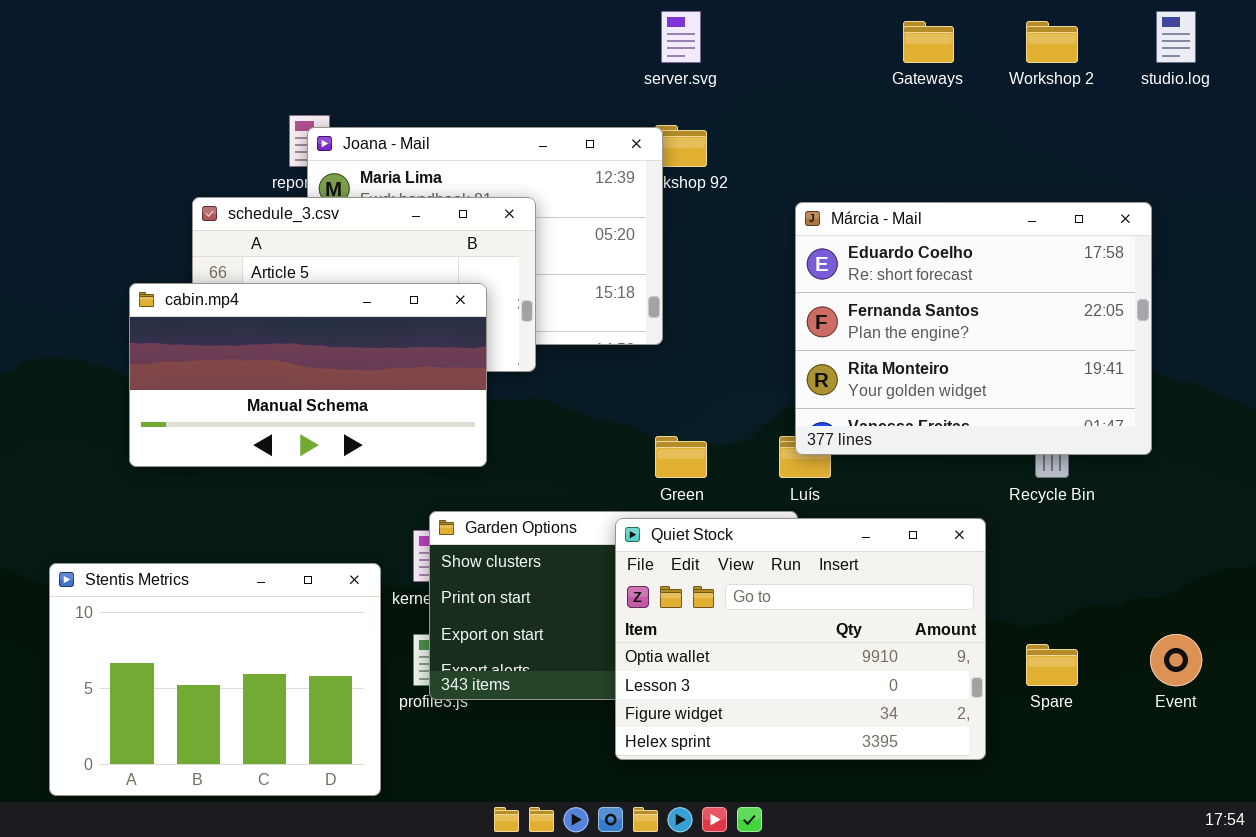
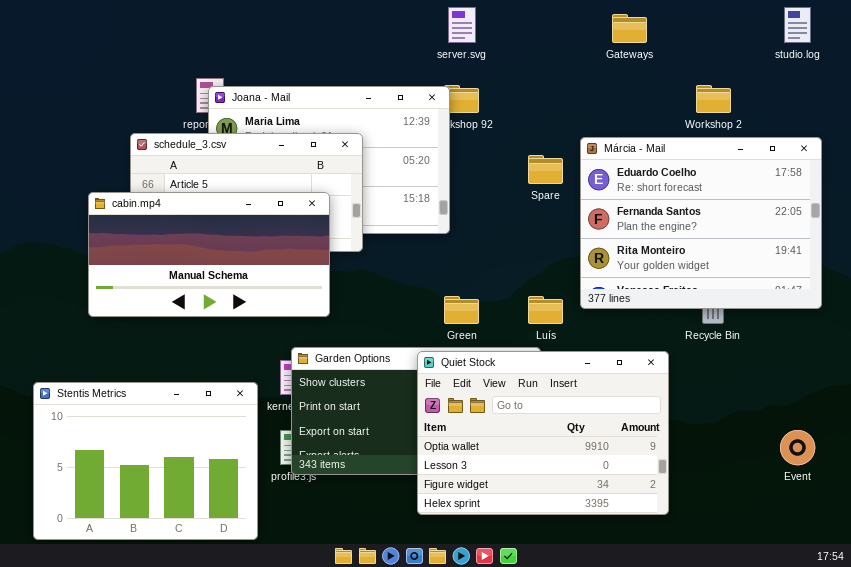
Workshop 2: [1026,21,1078,63] -> [696,85,731,113], moved
Márcia - Mail: [795,202,1152,455] -> [580,137,822,309], moved
Spare: [1026,644,1078,686] -> [528,155,563,184], moved

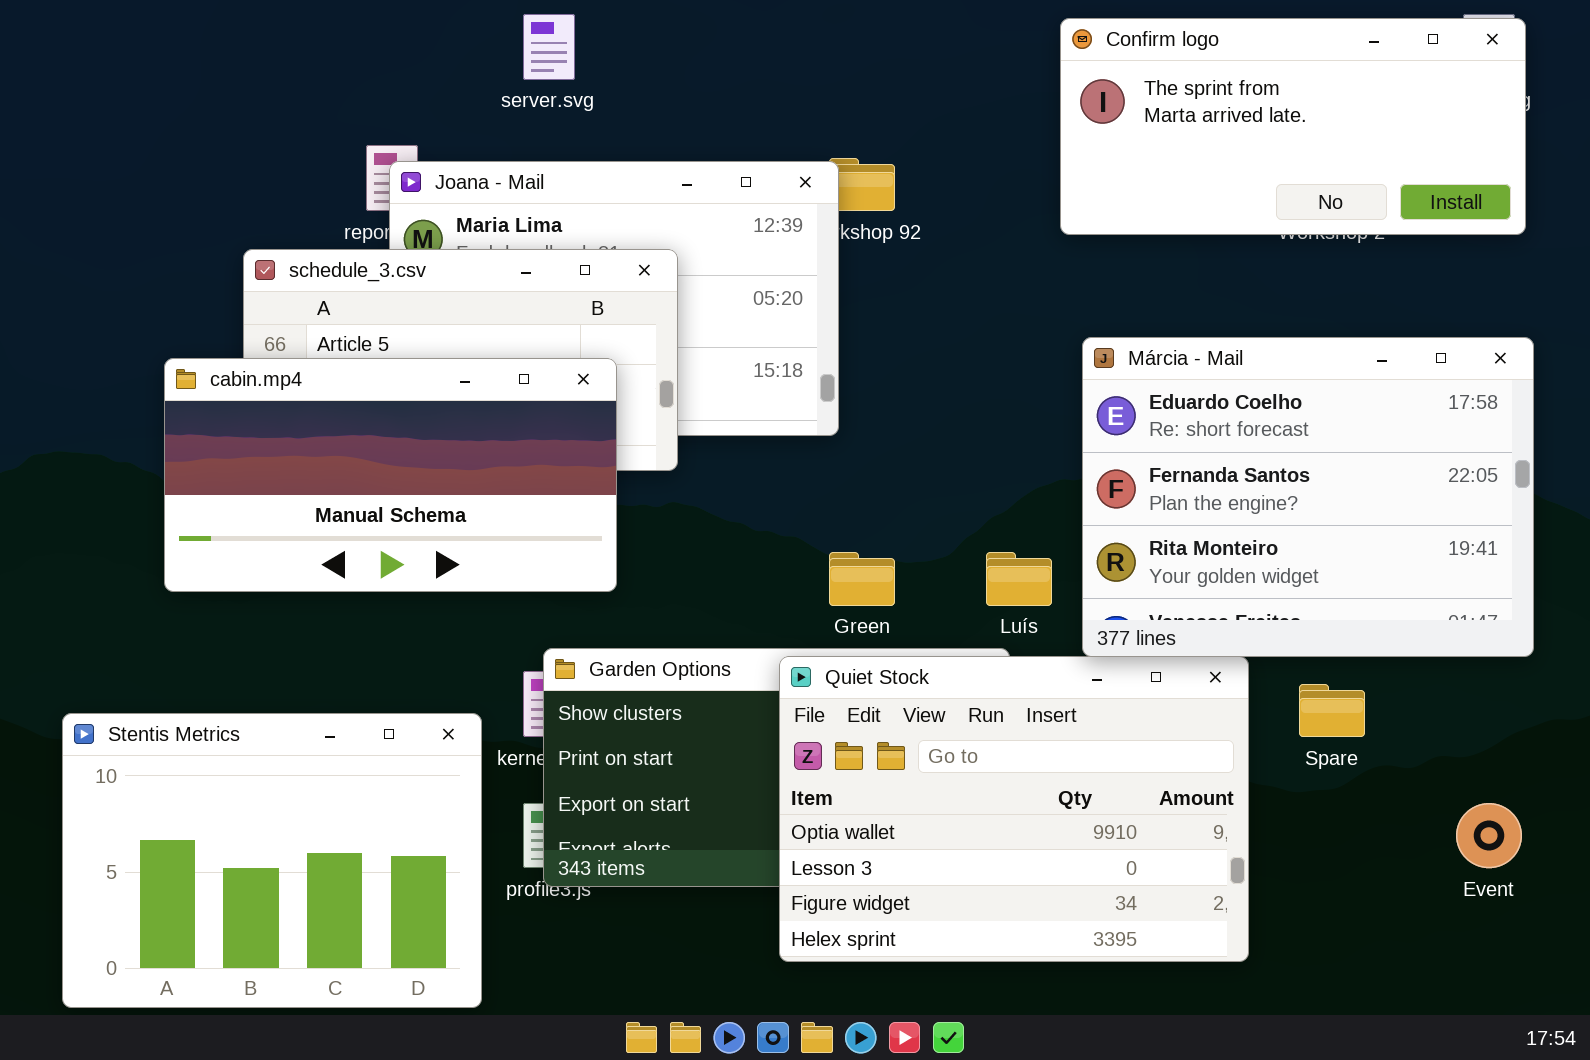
server.svg: [448,7,476,43] -> [523,14,575,80], moved
Confirm logo: none -> [1060,18,1526,235], opened
Márcia - Mail: [580,137,822,309] -> [1082,337,1534,657], moved
Spare: [528,155,563,184] -> [1299,684,1365,737], moved

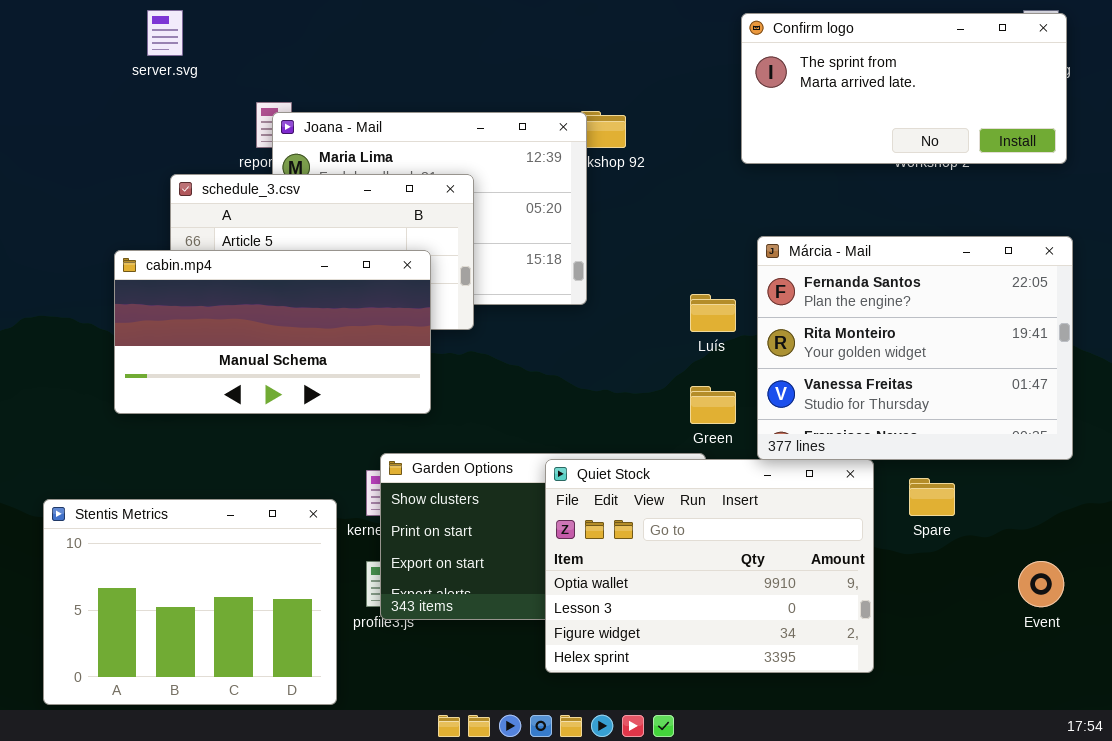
server.svg: [523,14,575,80] -> [147,10,183,56], moved
Márcia - Mail: [1082,337,1534,657] -> [757,236,1073,460], scrolled down 1 row
Green: [829,552,895,606] -> [690,386,736,424], moved
Luís: [986,552,1052,606] -> [690,294,736,332], moved

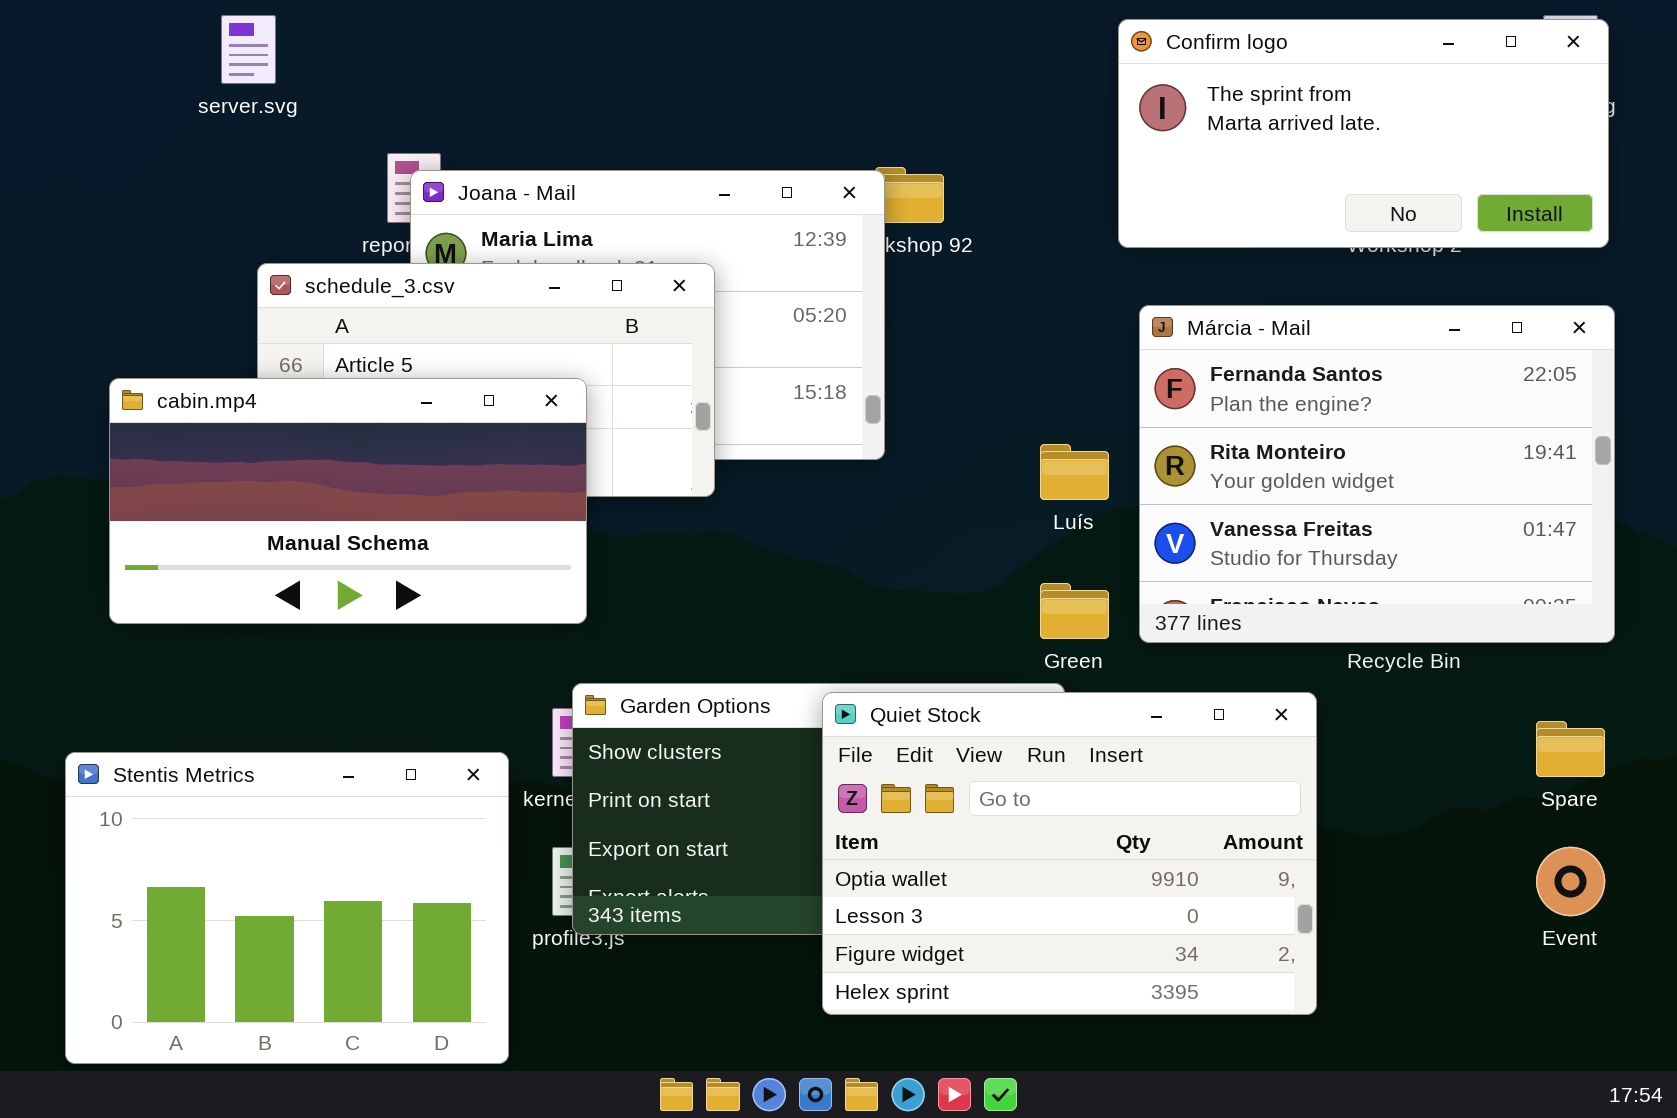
Márcia - Mail: [757,236,1073,460] -> [1139,305,1615,643], moved
cabin.mp4: [114,250,431,414] -> [109,378,587,624], moved
Spare: [909,478,955,516] -> [1536,721,1605,777], moved

